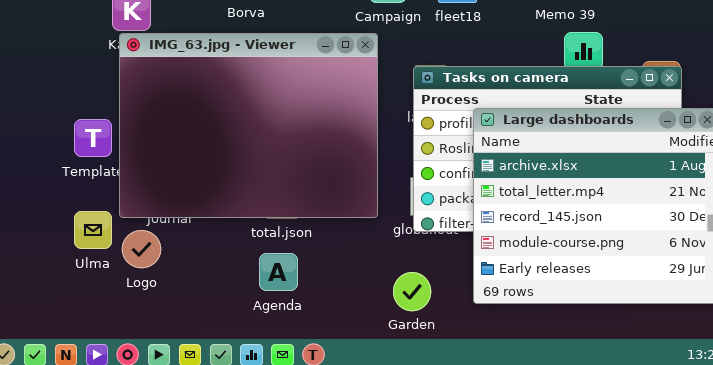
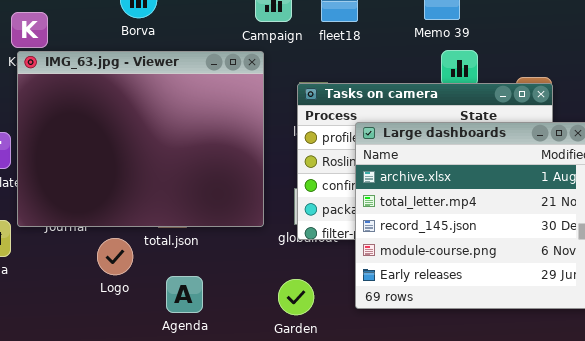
Logo: [122,230,161,268] -> [97,238,133,275], moved
Agenda: [259,253,298,291] -> [166,276,203,313], moved

